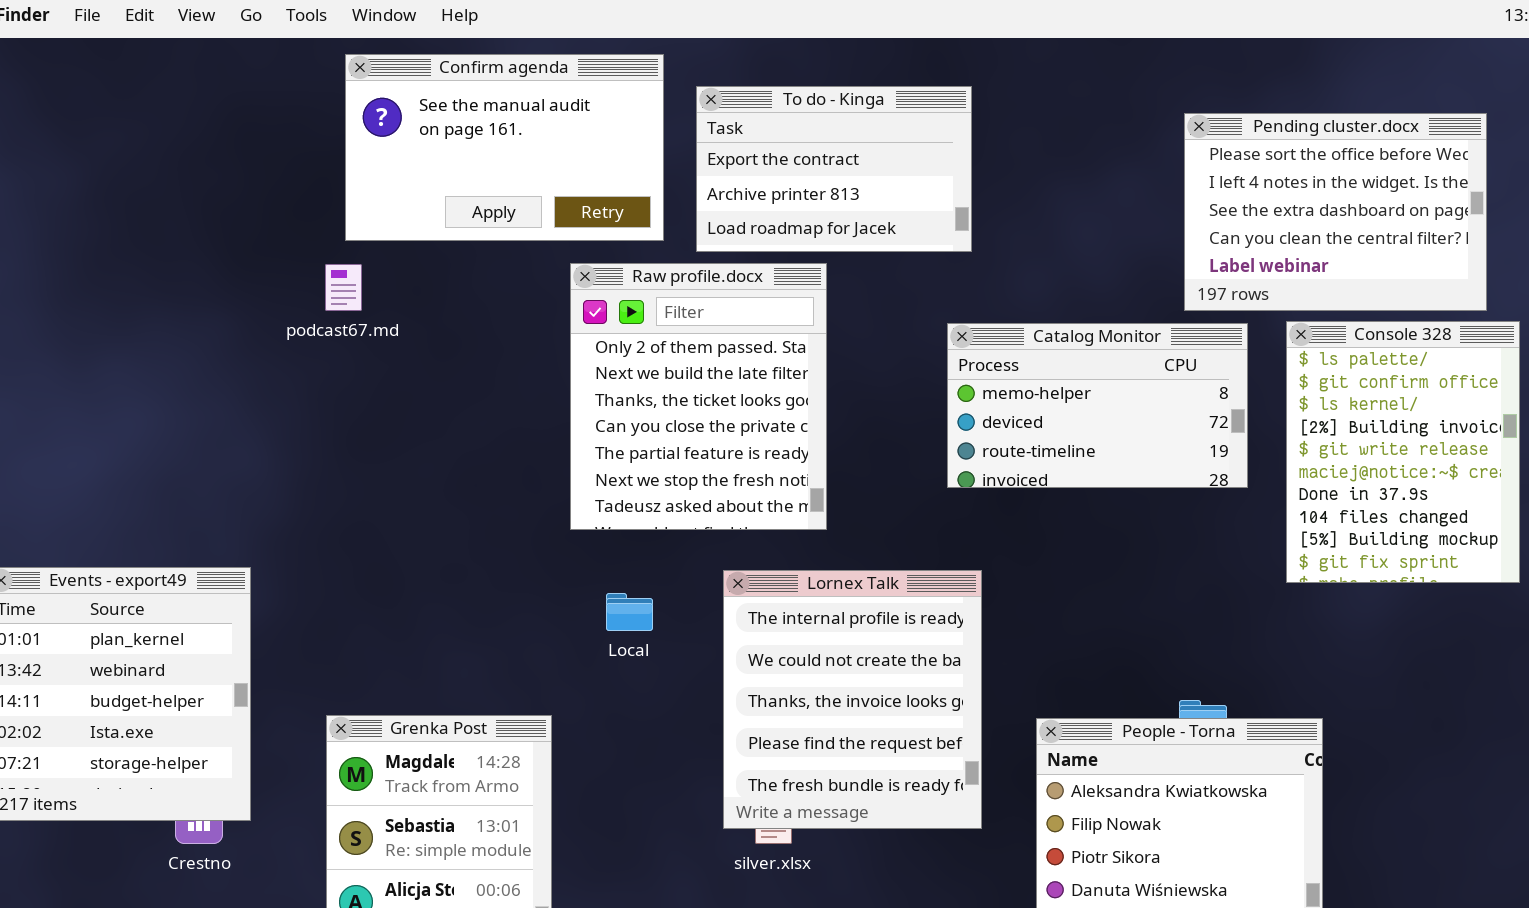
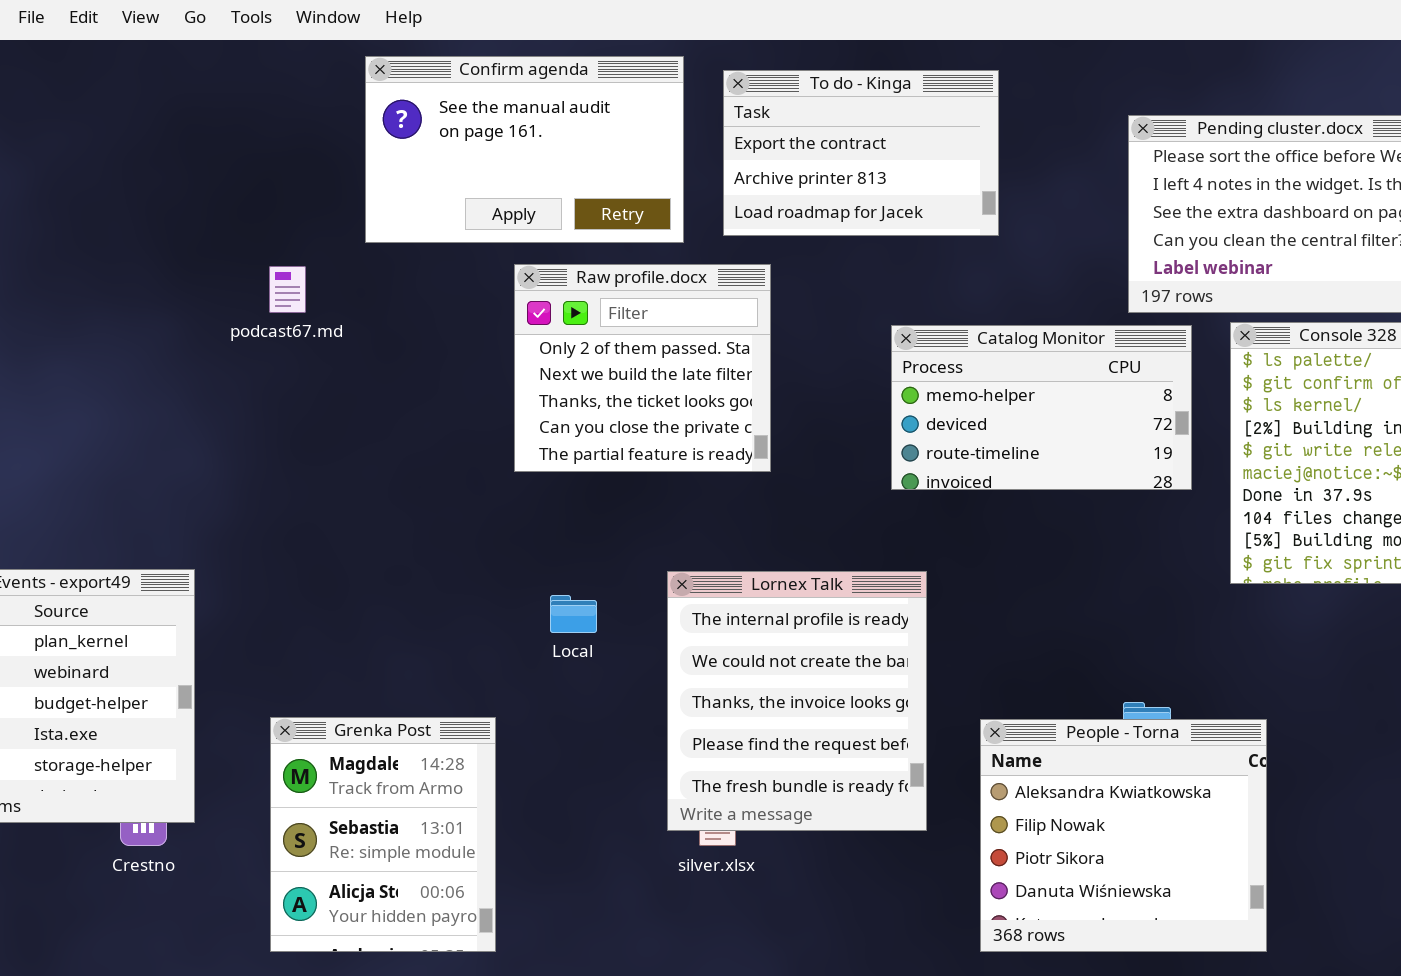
Confirm agenda: [345,54,664,241] -> [365,56,684,243], moved
To do - Kinga: [696,86,972,252] -> [723,70,999,236], moved
Raw profile.docx: [570,263,827,530] -> [514,264,771,472], resized

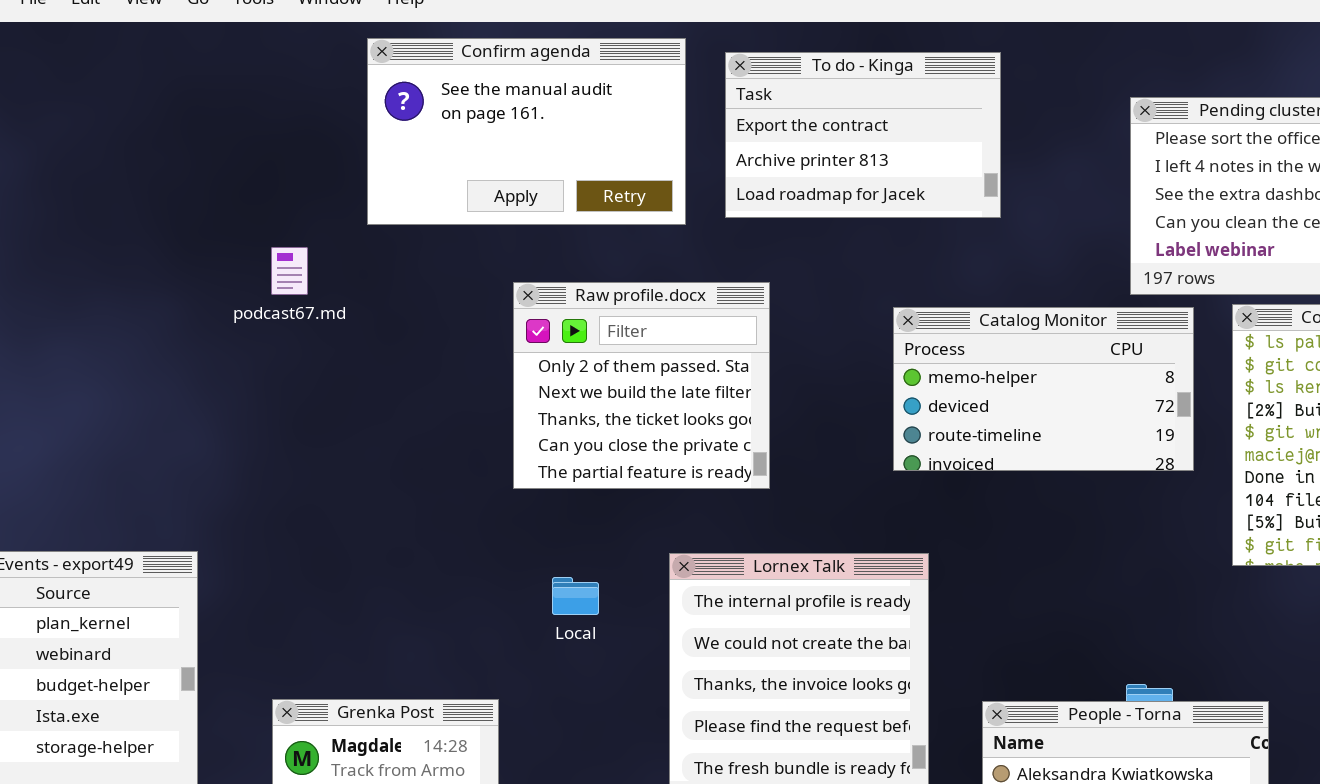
Raw profile.docx: [514,264,771,472] -> [513,282,770,489], moved

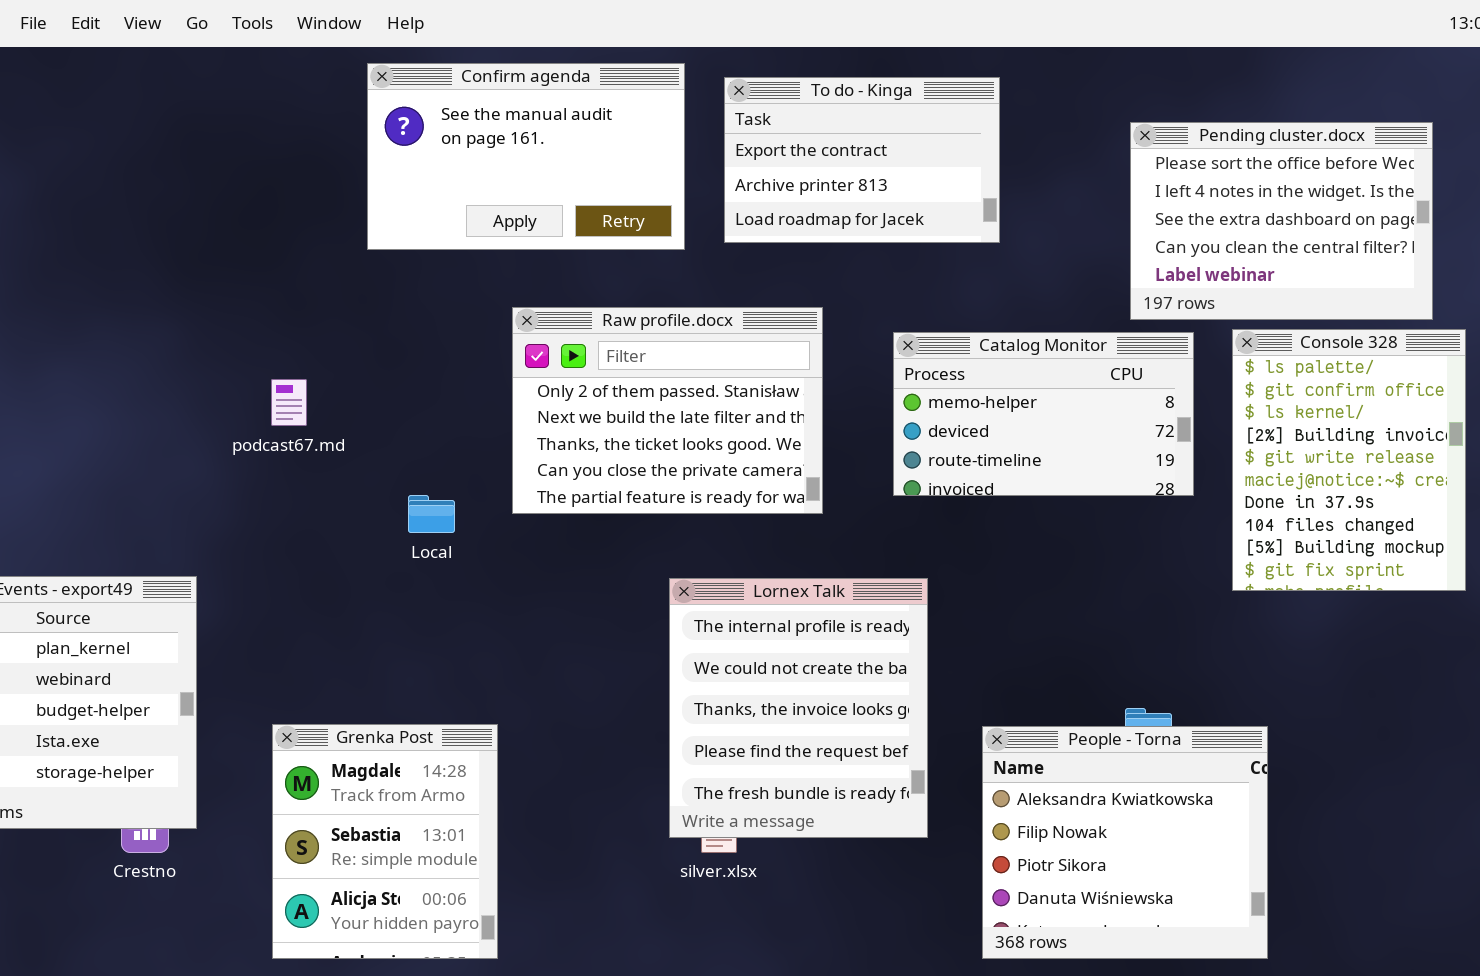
podcast67.md: [271,247,308,295] -> [271,379,307,426], moved
Raw profile.docx: [513,282,770,489] -> [512,307,823,514], resized
Local: [552,577,599,615] -> [408,495,455,533], moved

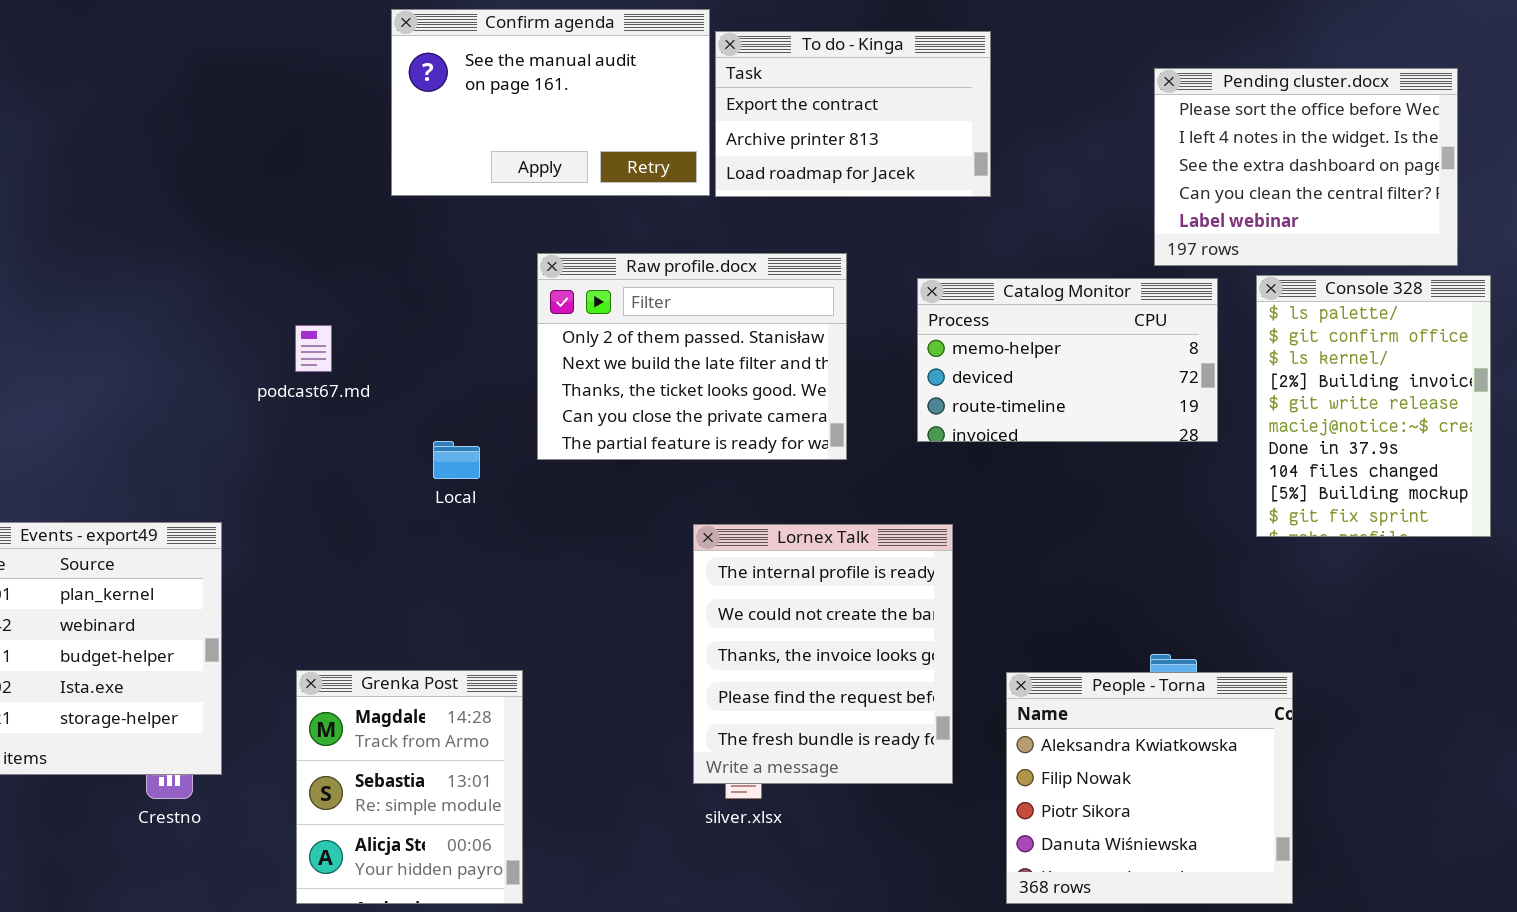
To do - Kinga: [724,77,1000,243] -> [715,31,991,197], moved

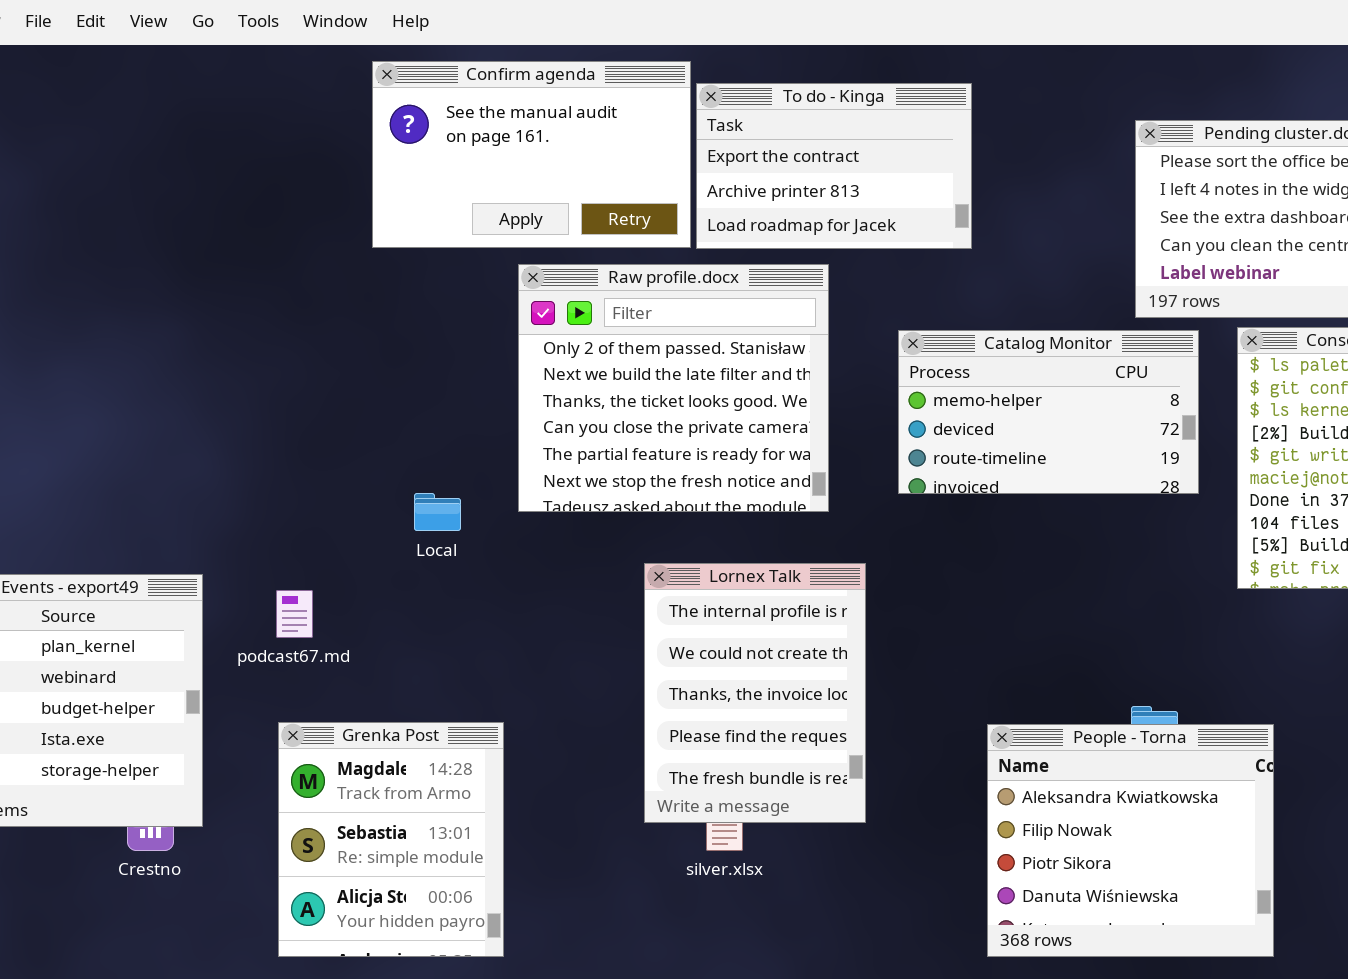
Raw profile.docx: [537,253,847,460] -> [518,264,829,512], resized
podcast67.md: [295,325,332,372] -> [276,590,313,638], moved
Lornex Talk: [693,524,953,784] -> [644,563,866,823], moved, resized

